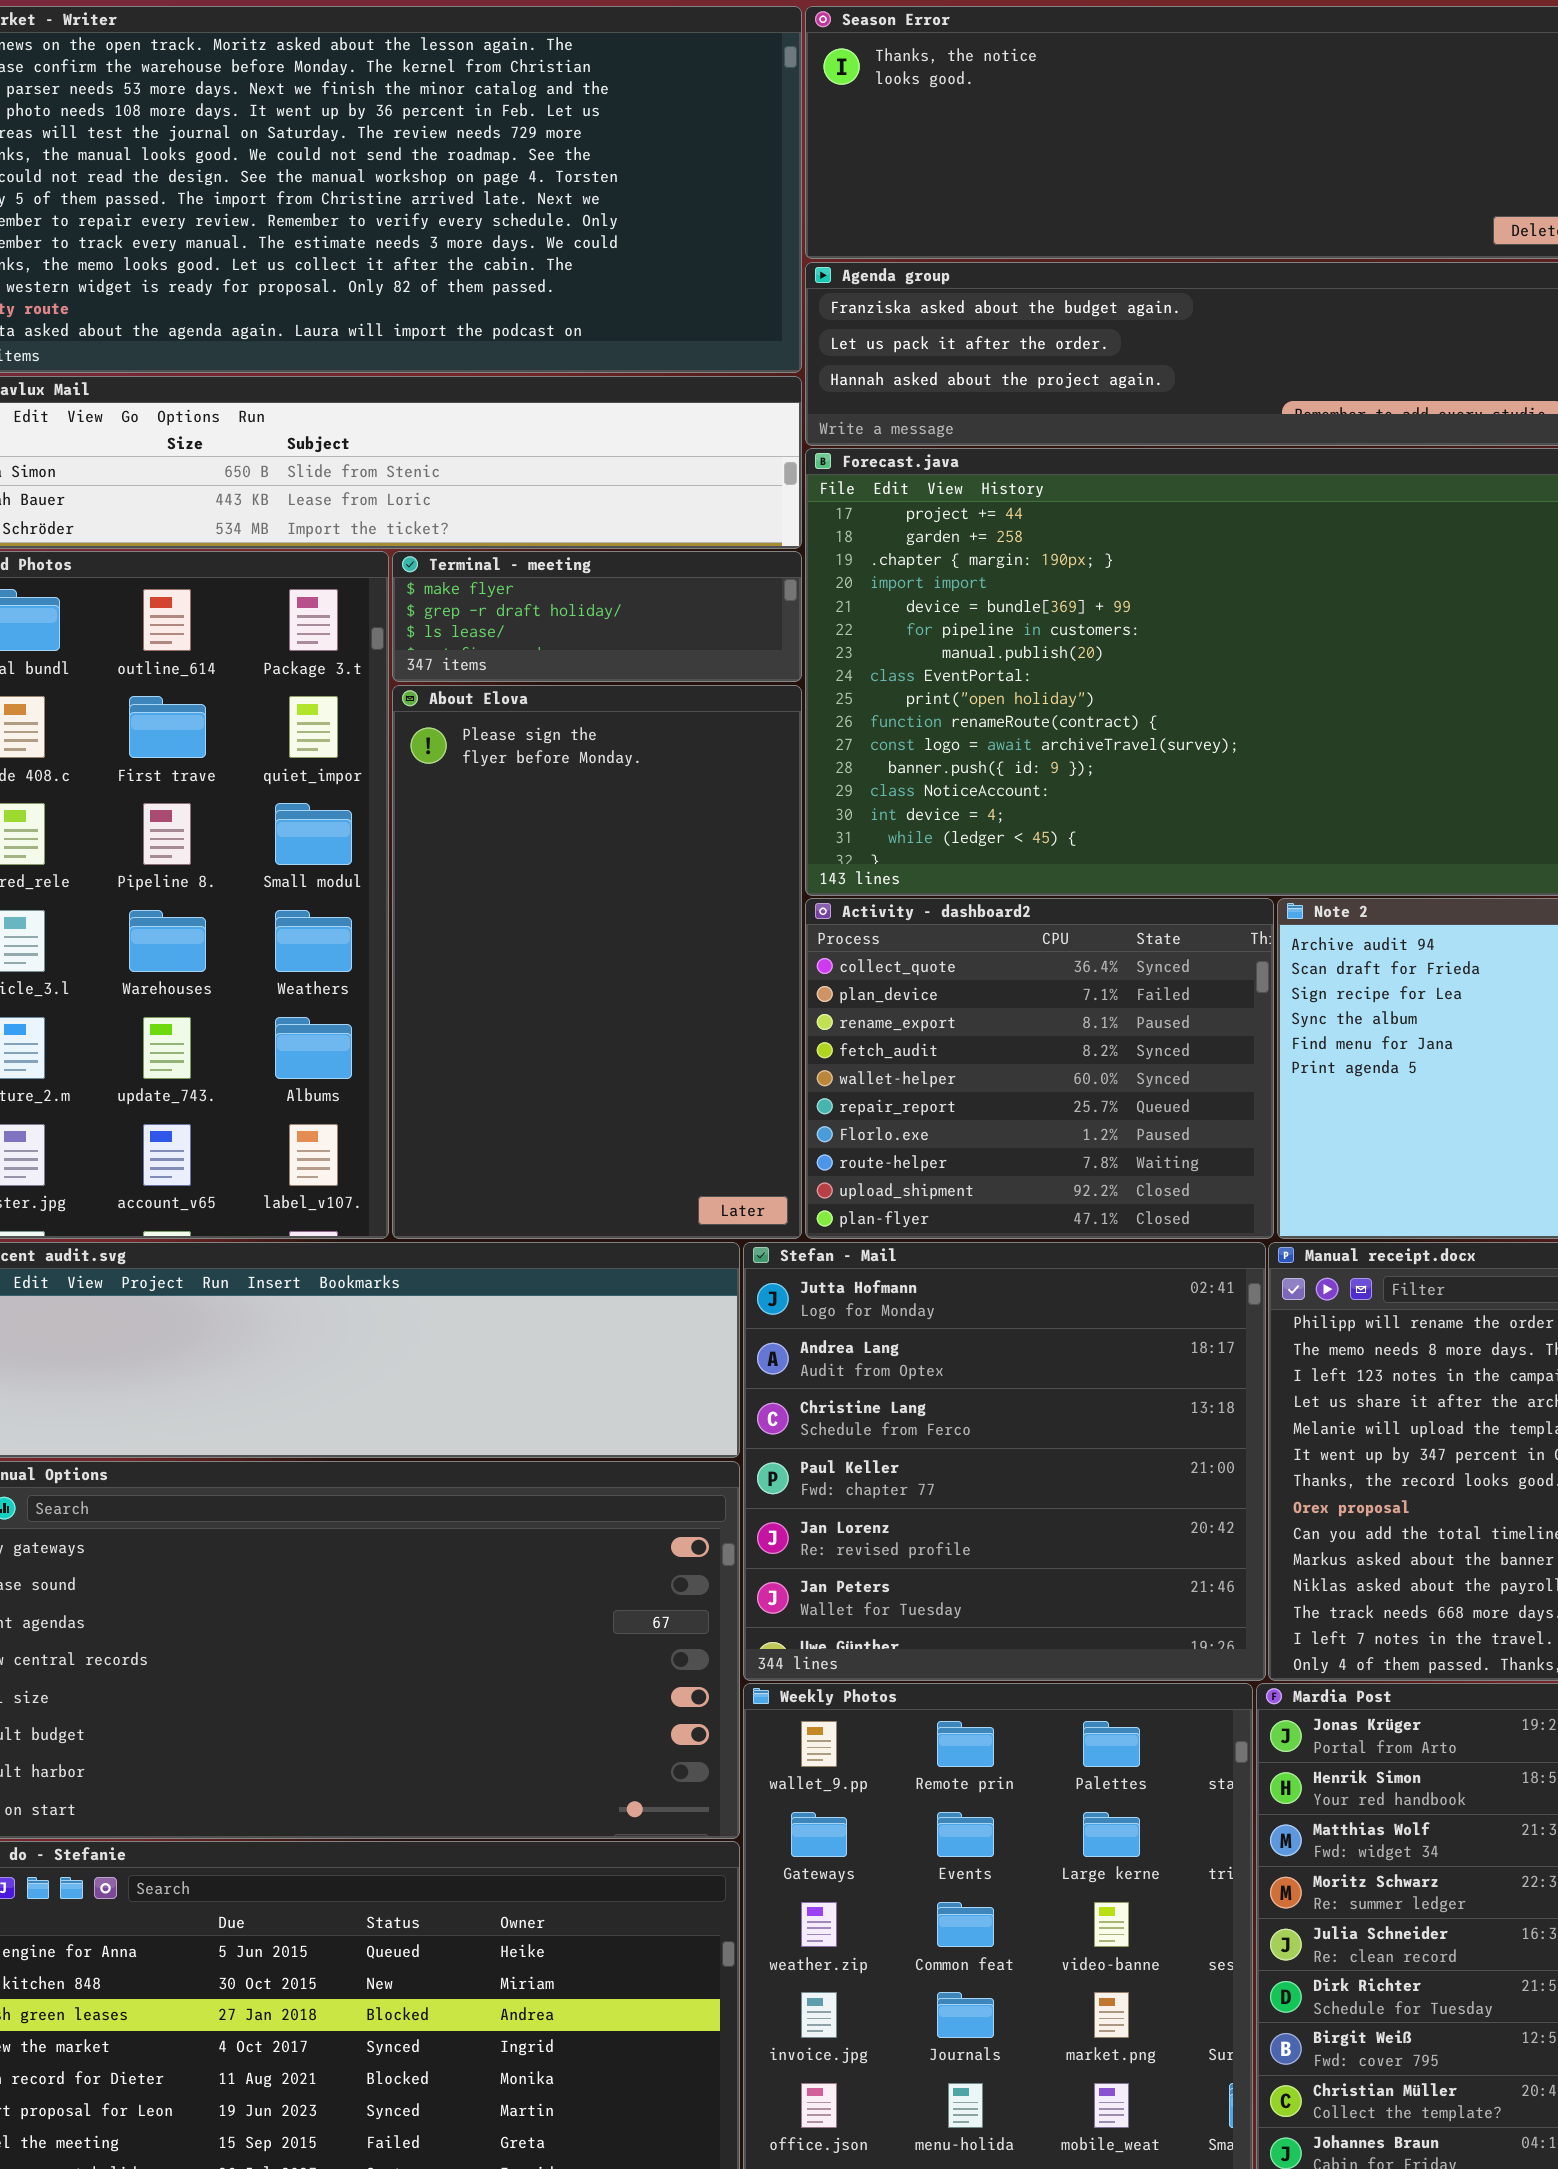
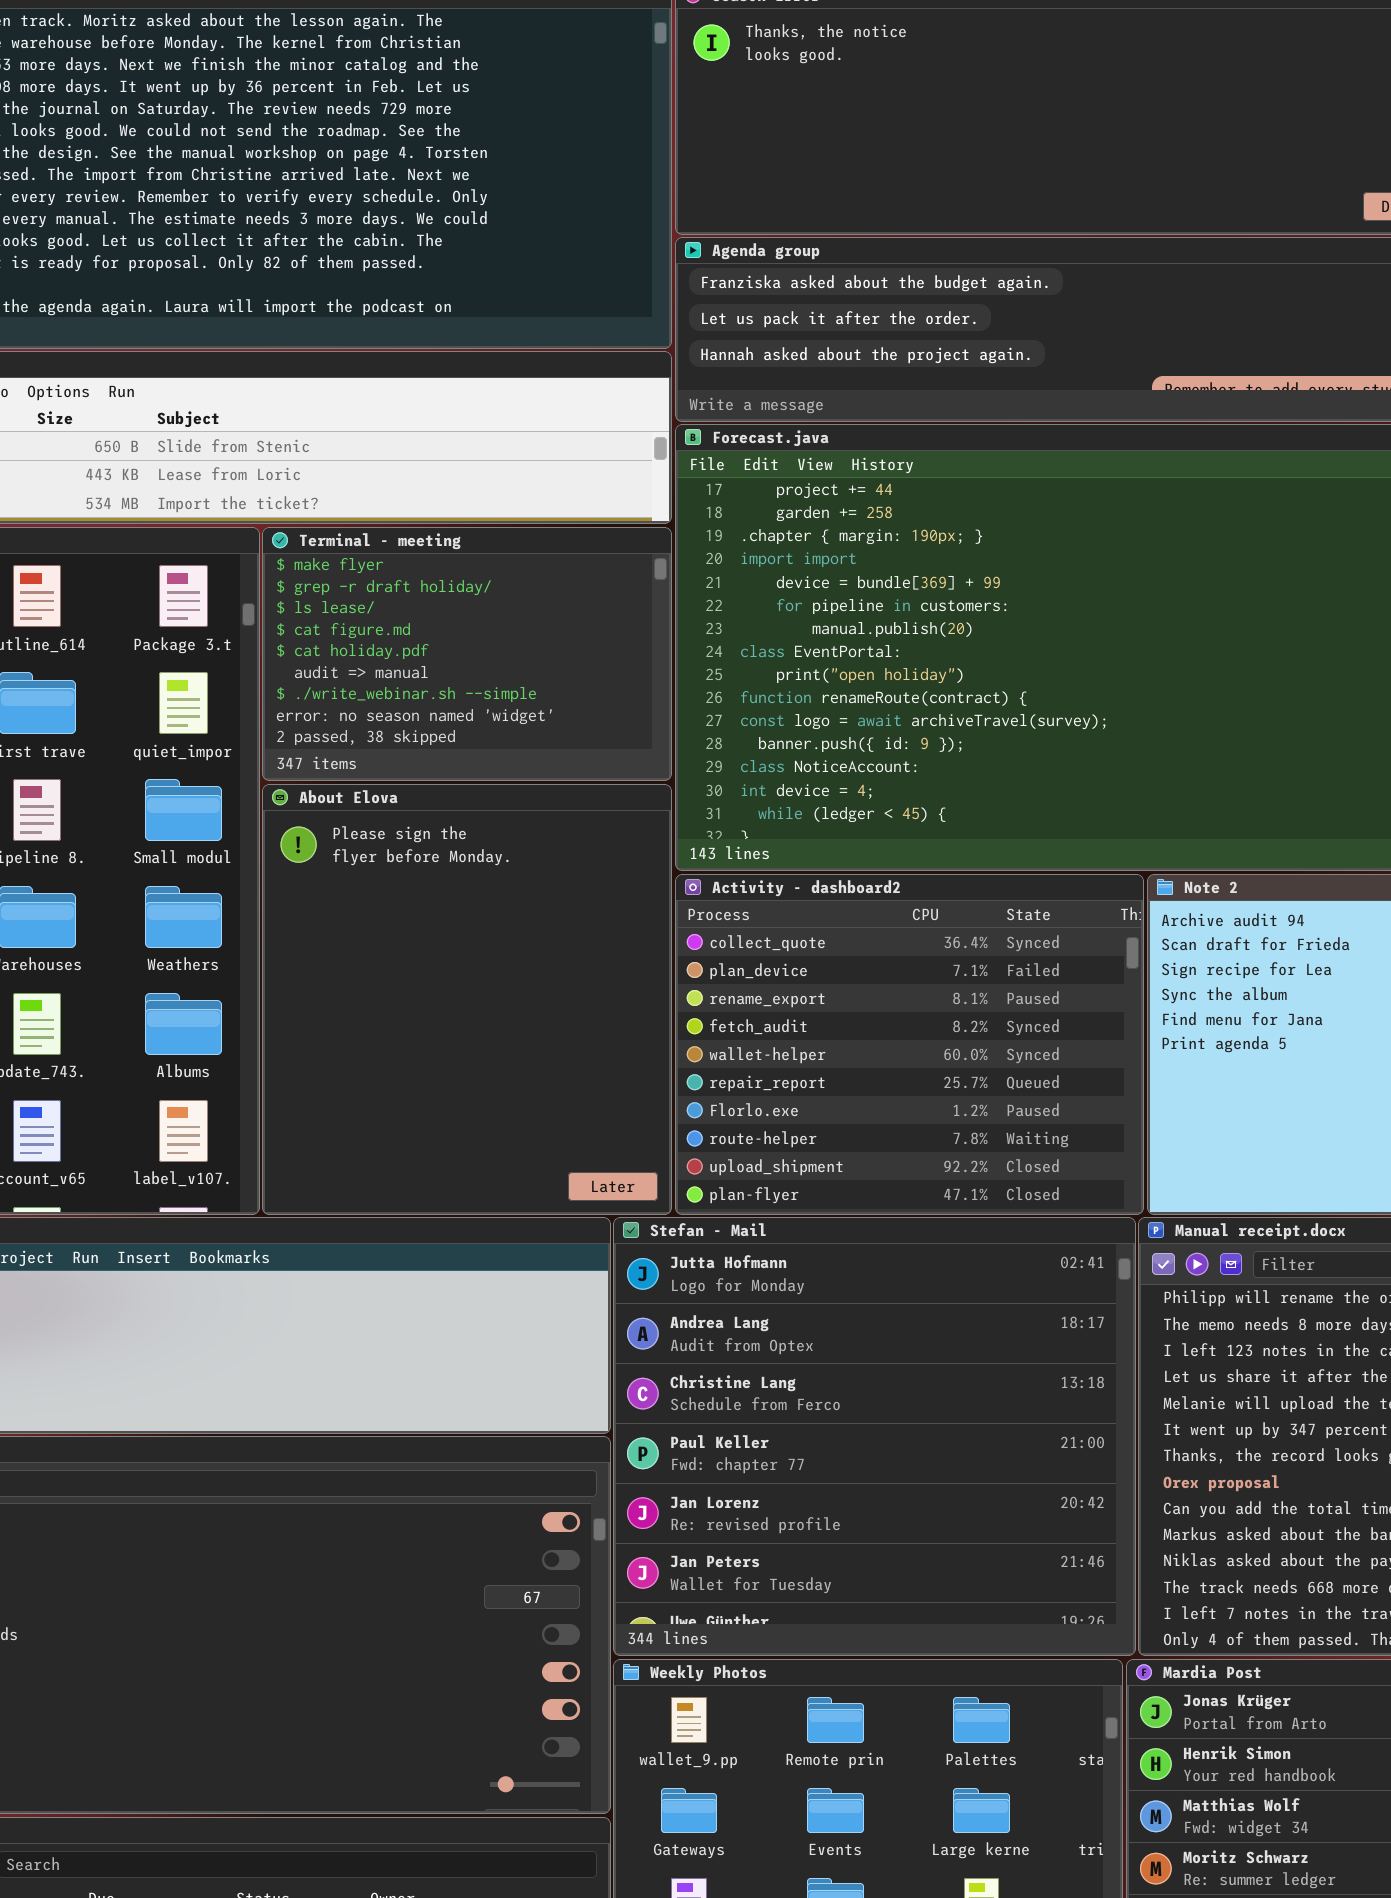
Terminal - meeting: [392,551,802,682] -> [262,527,672,781], resized
About Elova: [392,685,802,1239] -> [262,784,672,1215], resized

